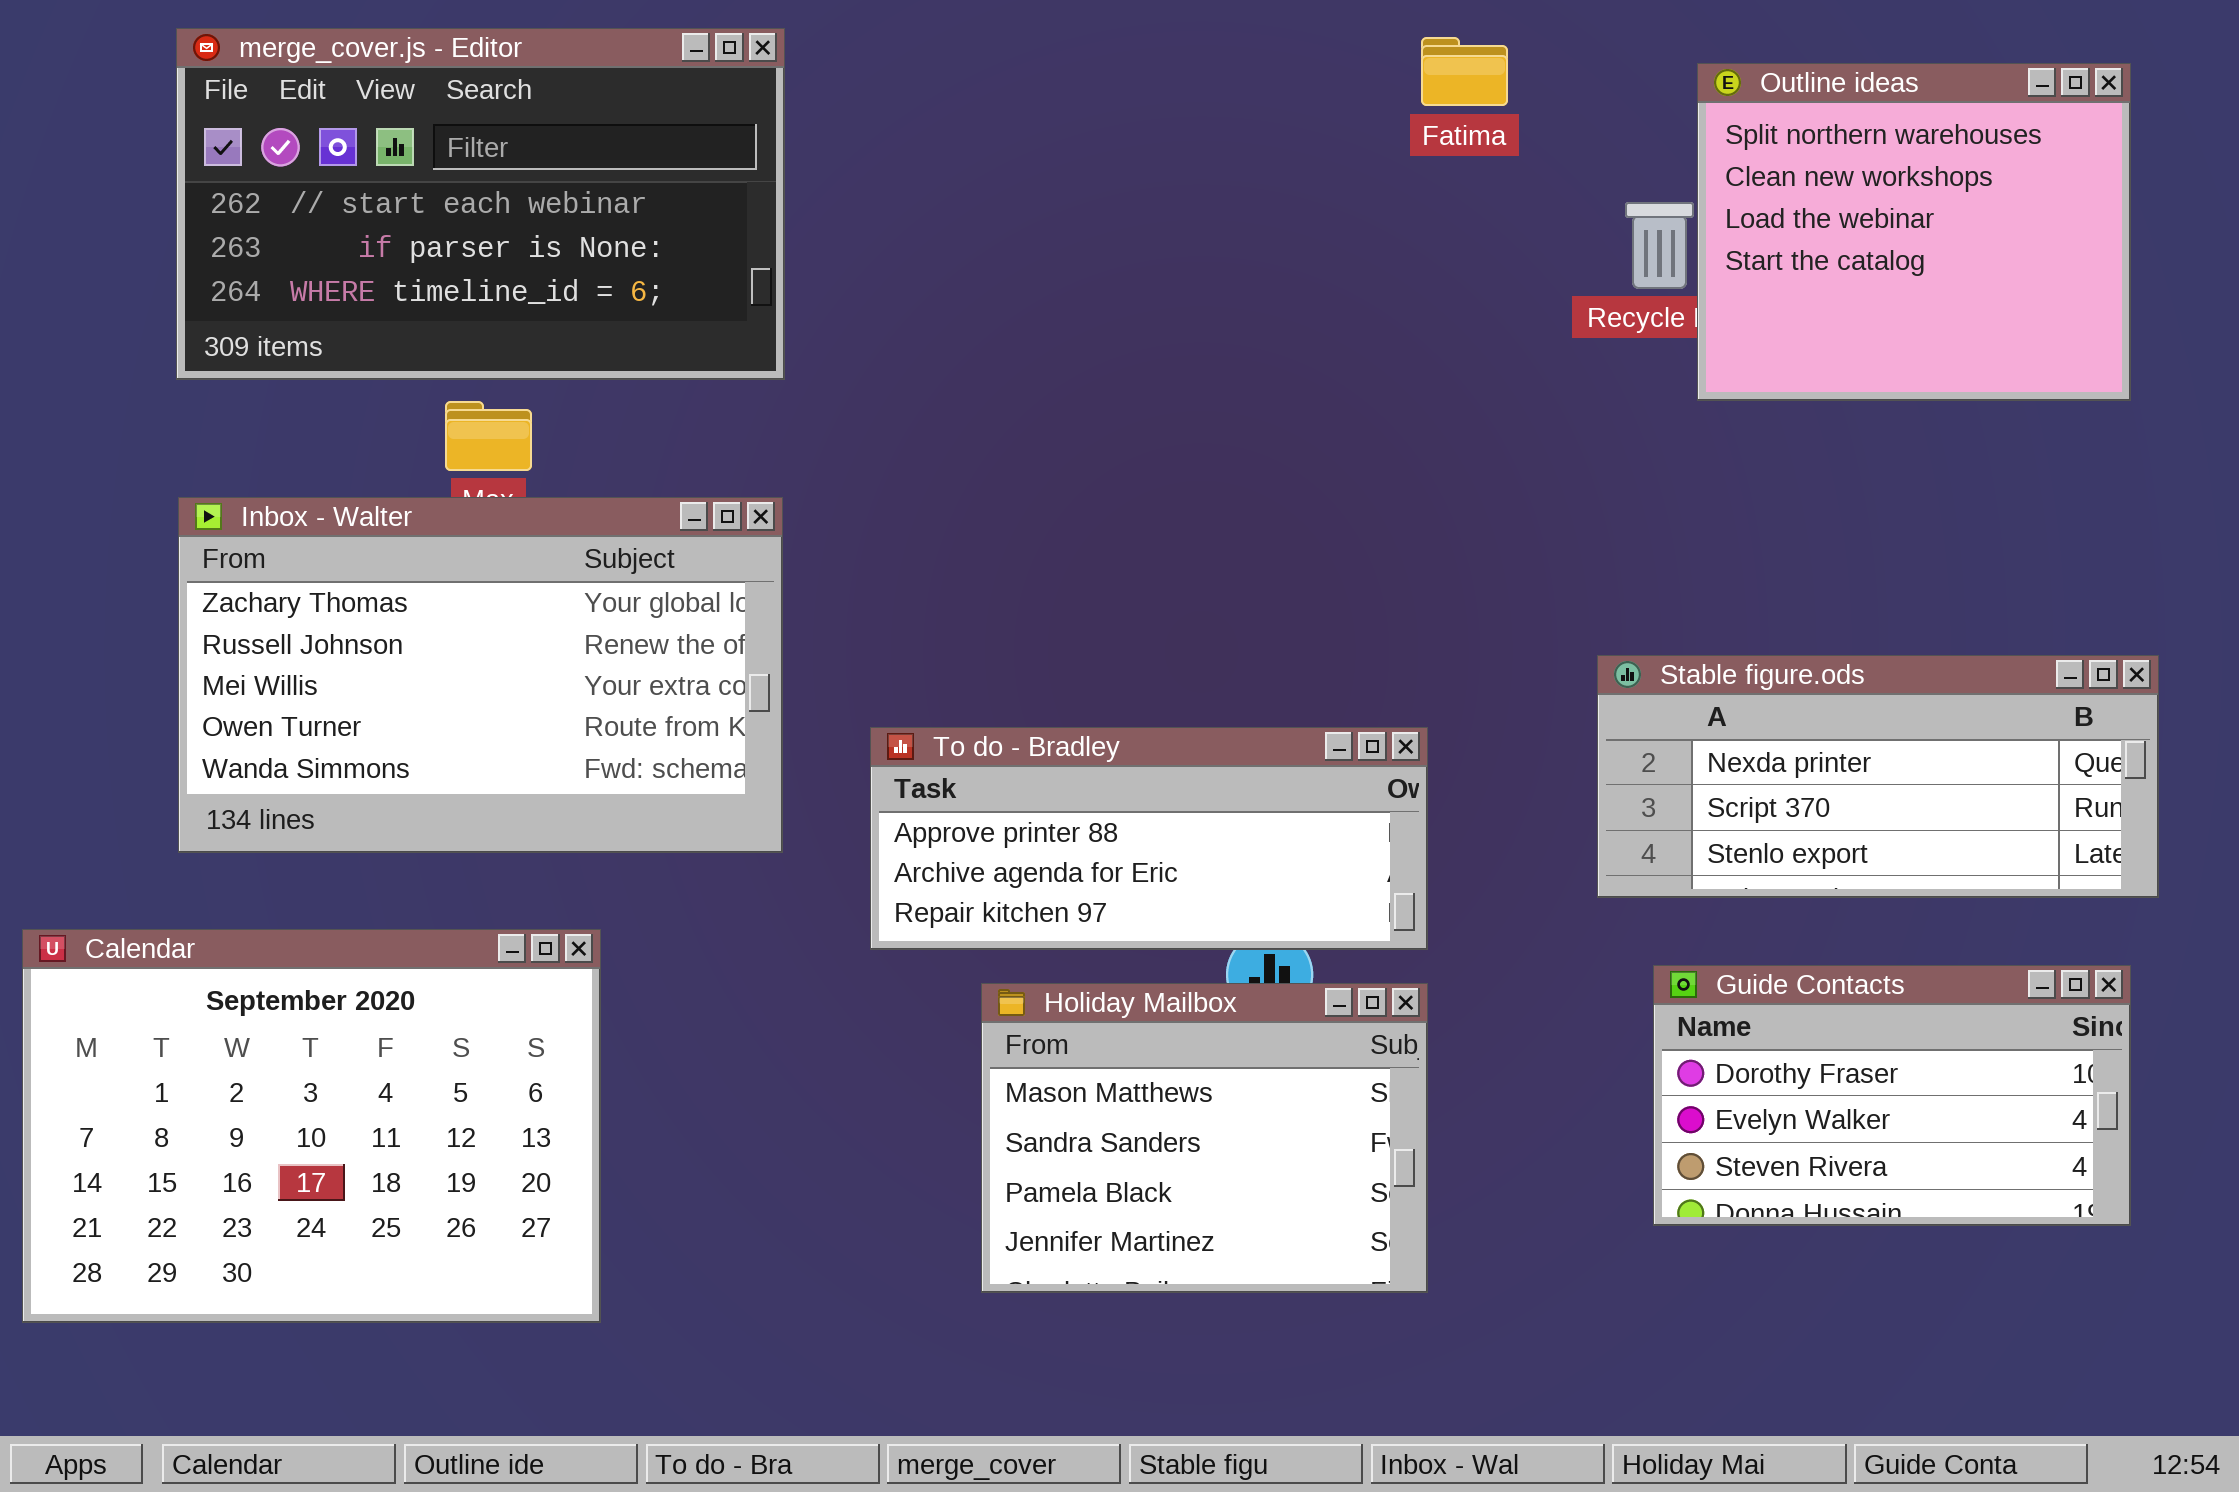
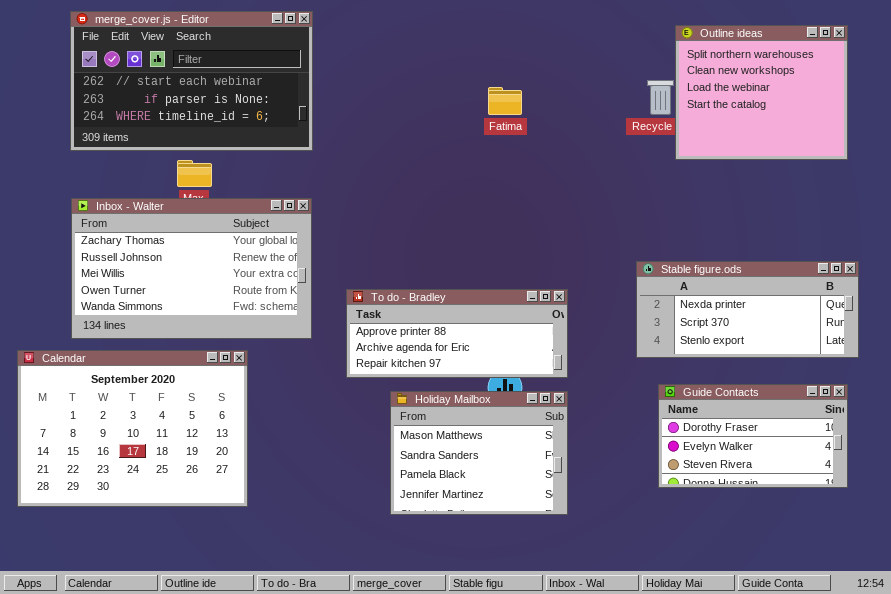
Fatima: [1421,37,1508,106] -> [488,87,522,115], moved
Calendar: [22,929,601,1323] -> [17,350,248,507], moved

